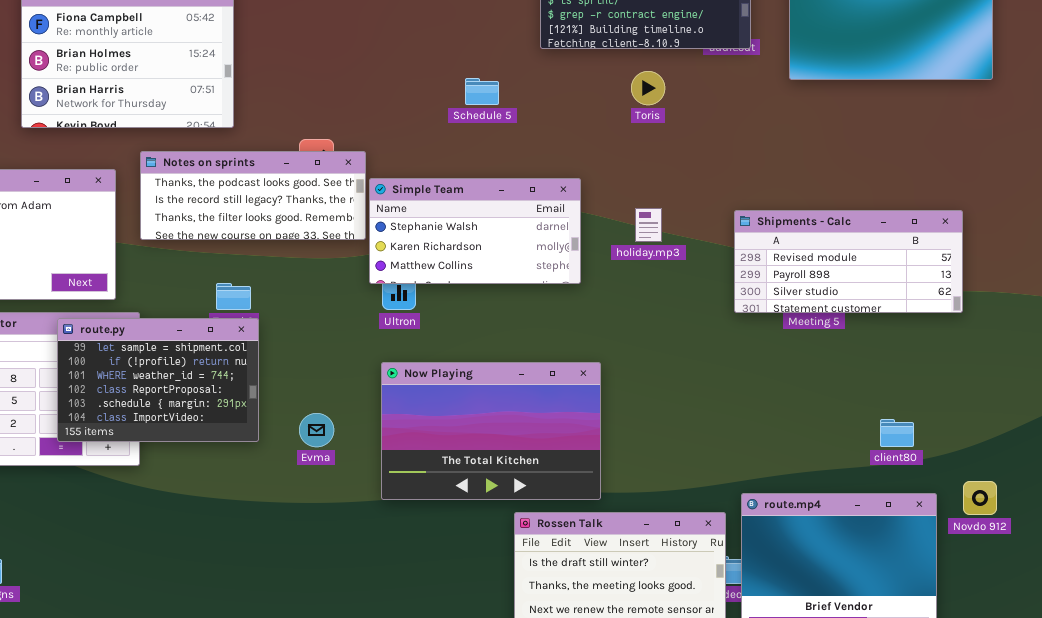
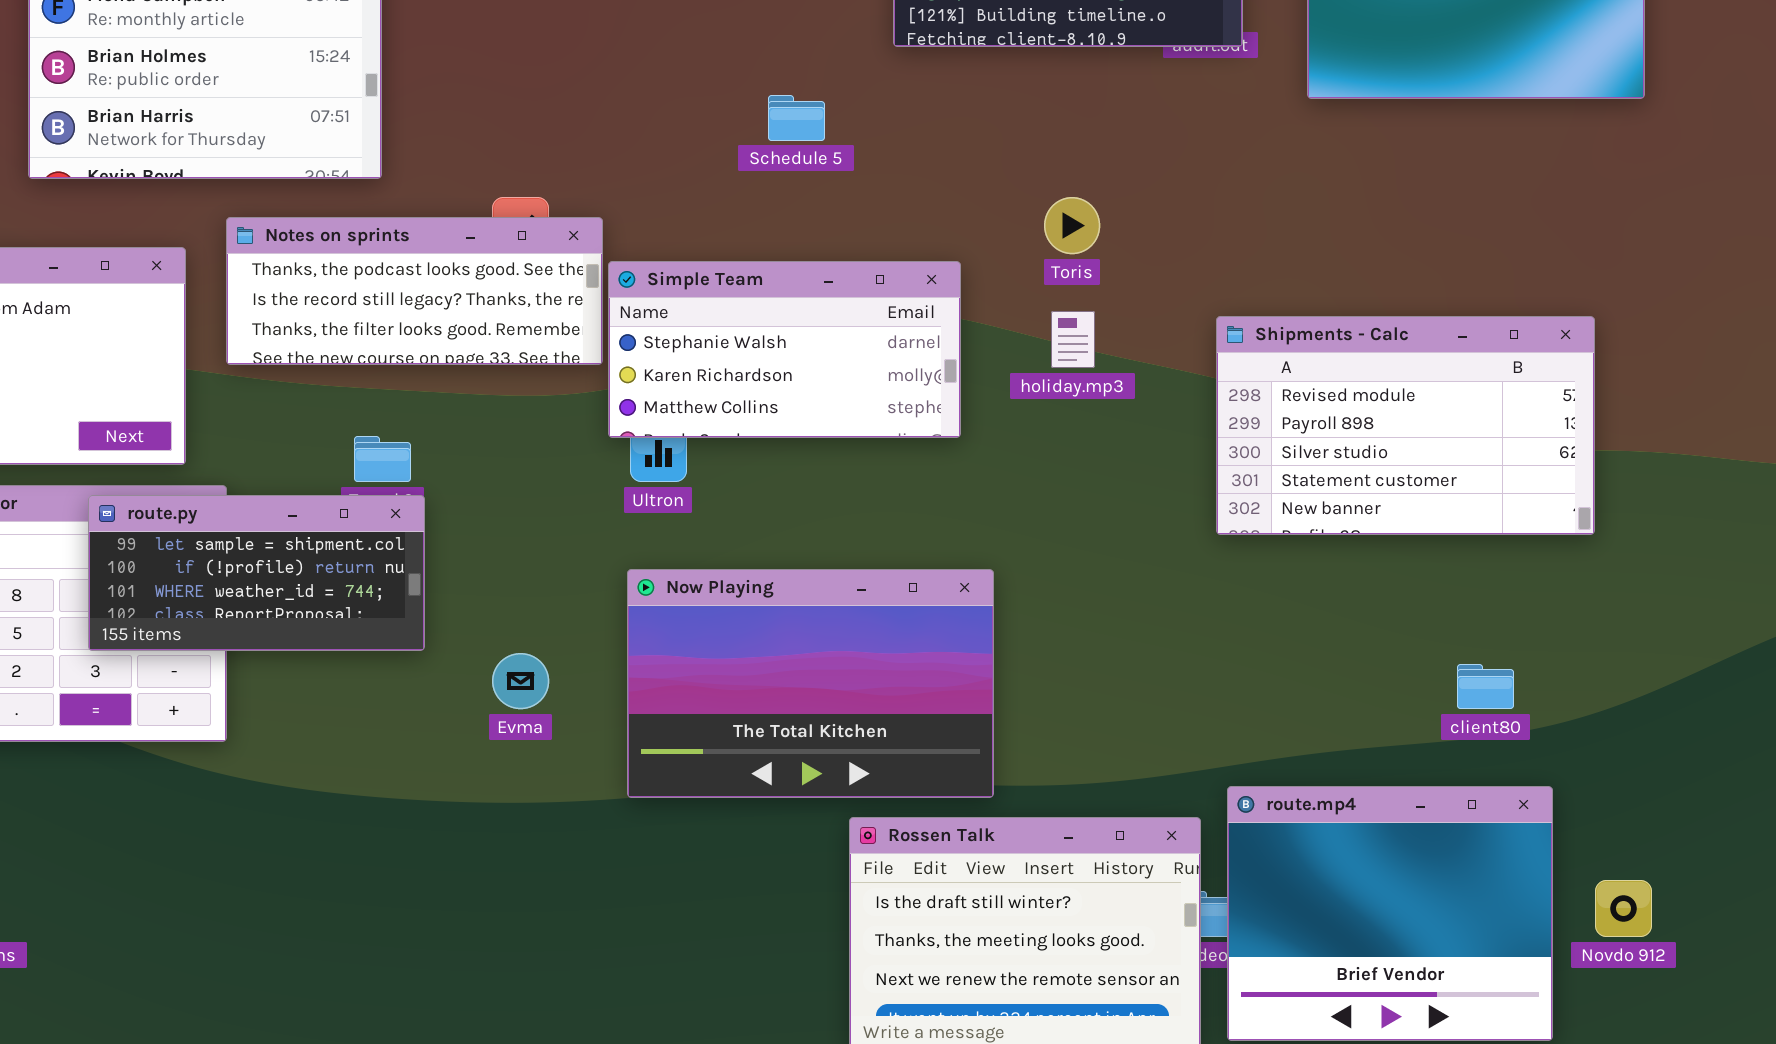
Toris: [631,71,665,105] -> [1044,197,1100,254], moved
Shipments - Calc: [734,210,963,313] -> [1216,316,1595,535], resized
route.py: [57,318,259,442] -> [88,495,425,651], resized
Novdo 912: [963,481,997,515] -> [1595,880,1652,937], moved

